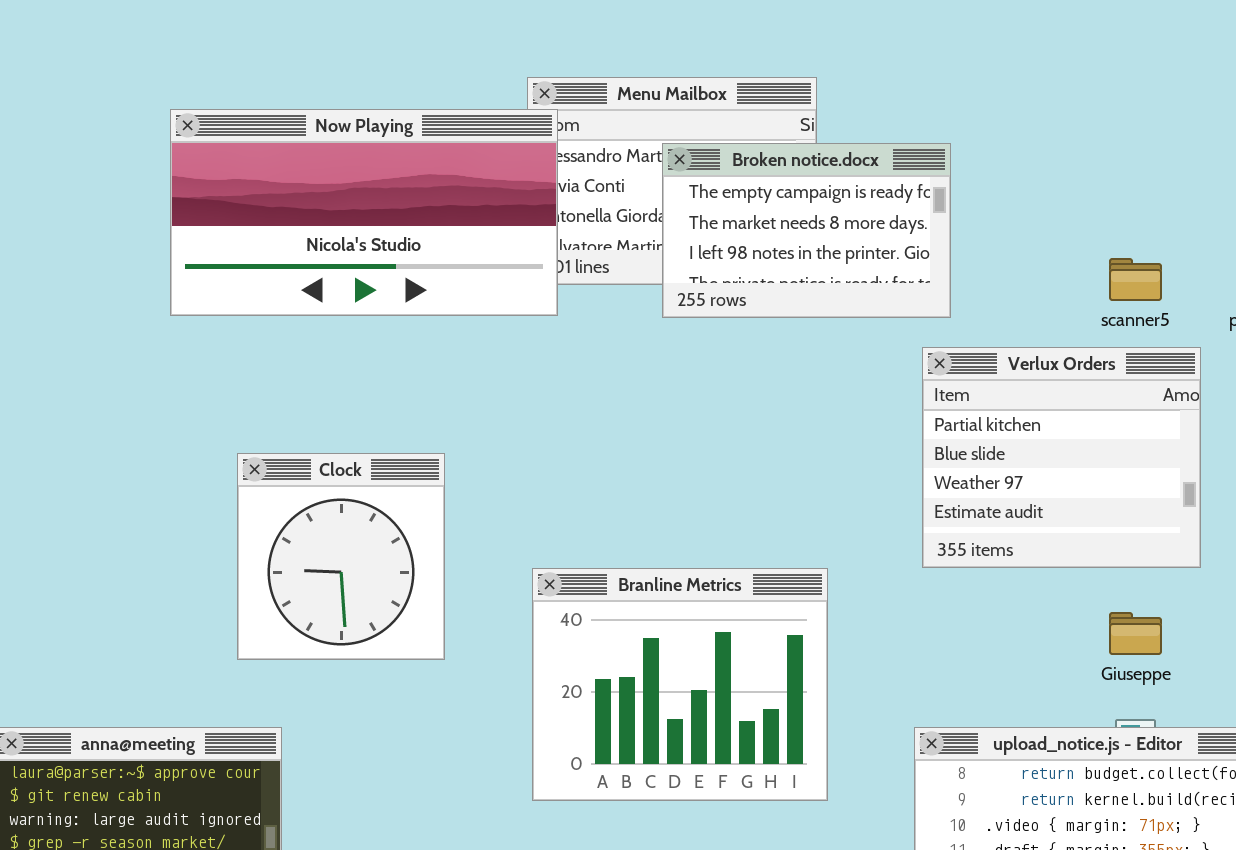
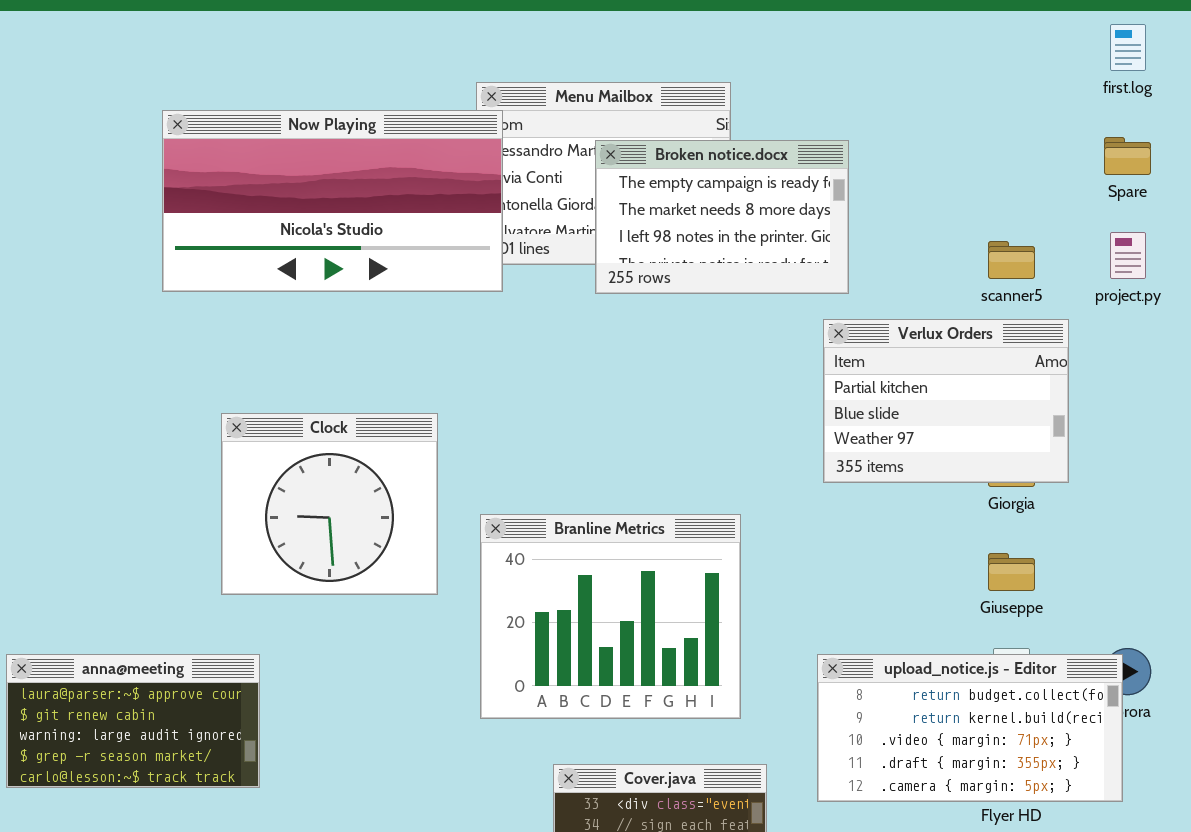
Verlux Orders: [922,347,1201,568] -> [823,319,1069,483], resized
Clock: [237,453,445,660] -> [221,413,438,595], resized

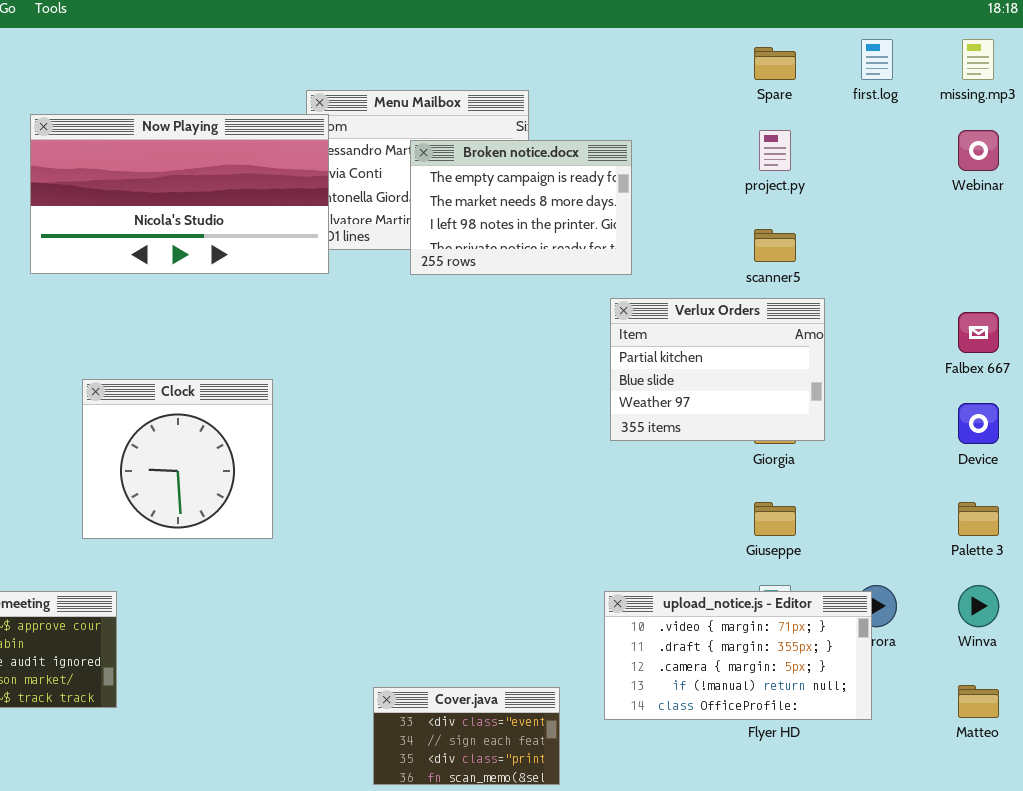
Spare: [1104,137,1151,175] -> [754,47,796,80], moved
project.py: [1110,232,1146,279] -> [759,130,791,171], moved
Branline Metrics: [480,514,741,719] -> none, closed
upload_notice.js - Editor: [817,654,1123,802] -> [604,591,872,720], scrolled down 2 rows

